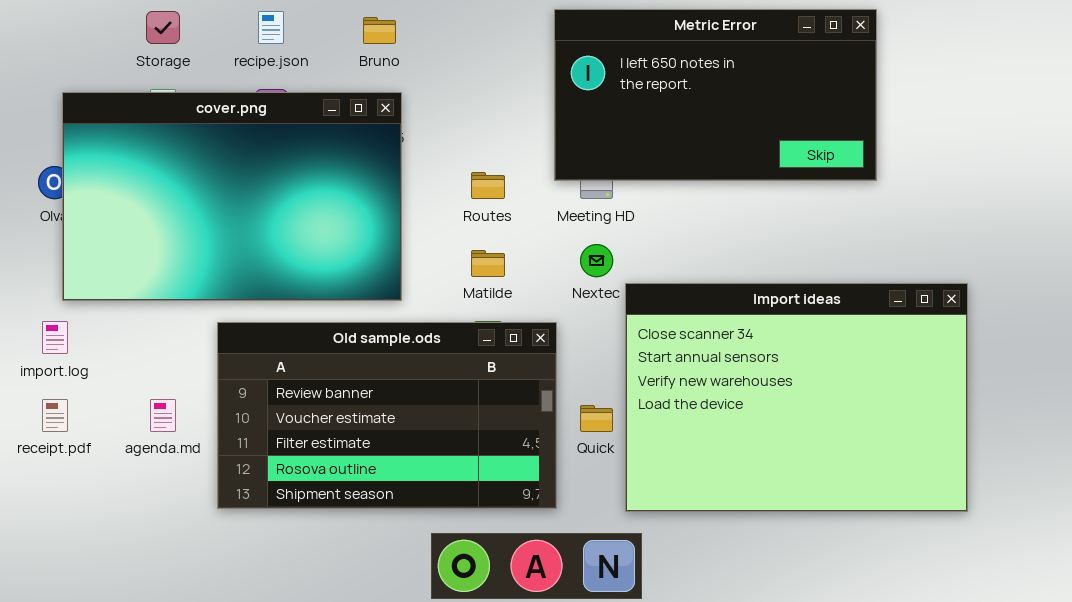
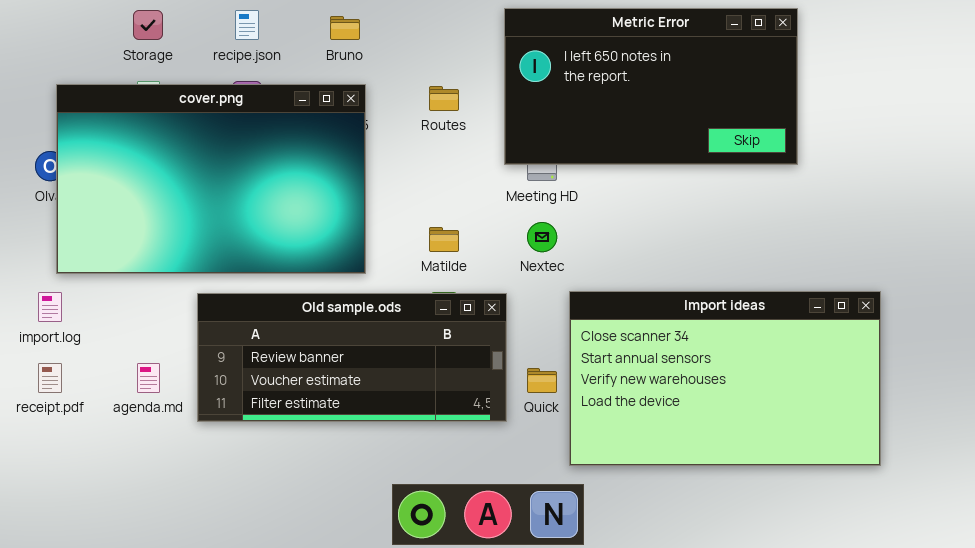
Routes: [471,172,505,199] -> [429,86,459,111], moved
Import ideas: [625,283,968,512] -> [569,291,881,466], resized
Old sample.ods: [217,322,557,509] -> [197,293,507,422], resized

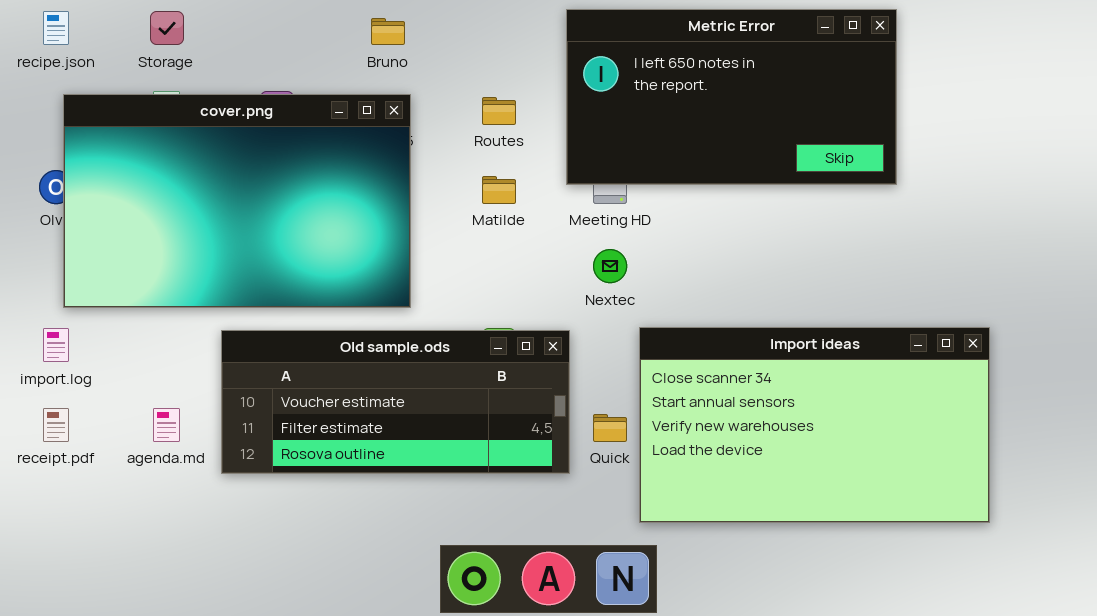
recipe.json: [235,10,259,40] -> [43,11,69,45], moved
Matilde: [429,227,459,252] -> [482,176,516,204], moved
Old sample.ods: [197,293,507,422] -> [221,330,570,474], scrolled down 1 row

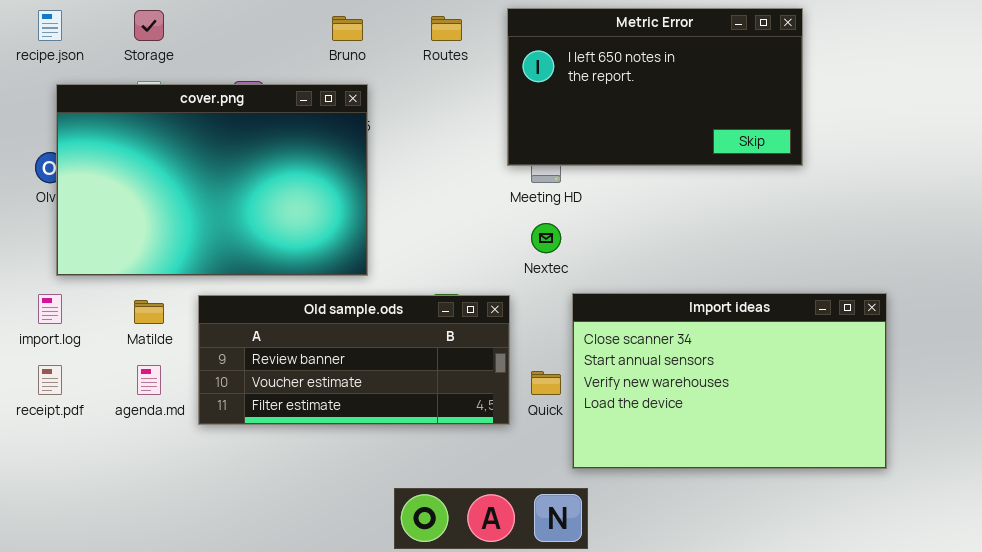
Routes: [482,97,516,125] -> [431,16,462,41], moved
Matilde: [482,176,516,204] -> [134,300,164,324], moved
Old sample.ods: [221,330,570,474] -> [198,295,510,425], scrolled up 1 row

